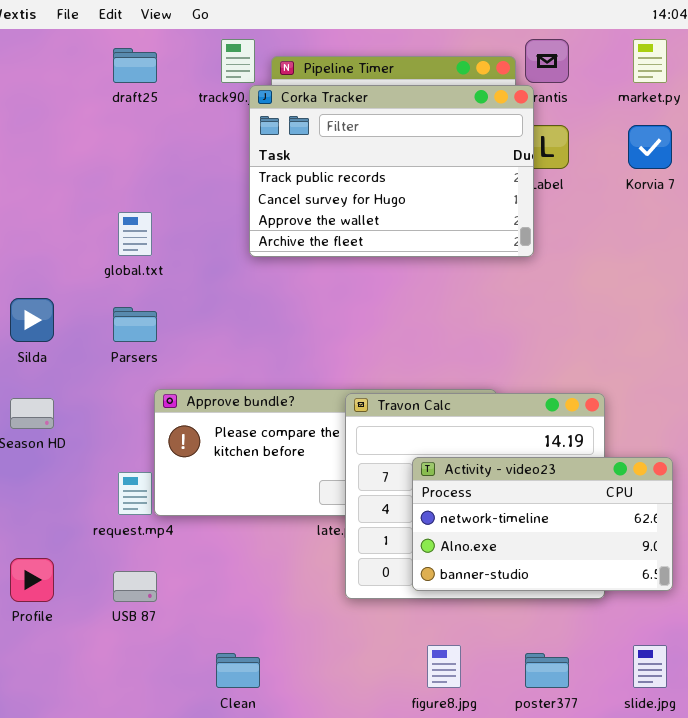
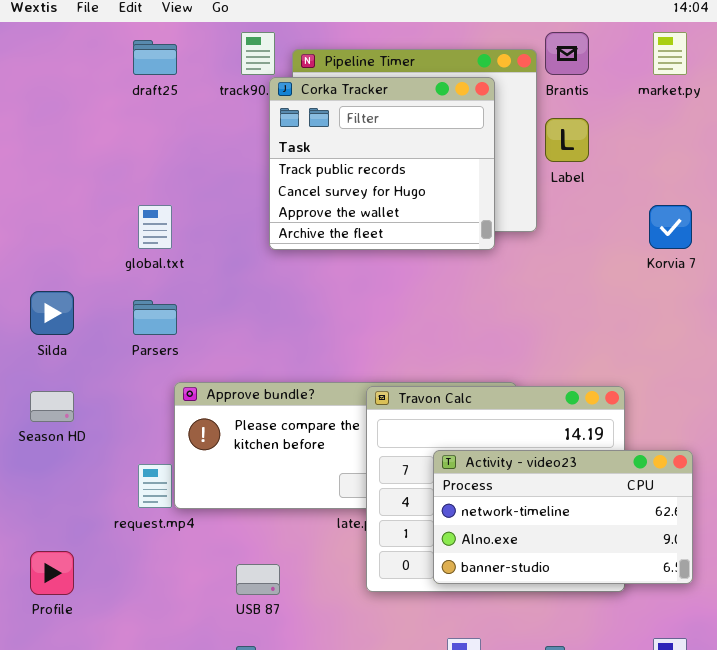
Corka Tracker: [249,85,534,257] -> [269,77,495,250], resized
Korvia 7: [628,125,672,169] -> [649,205,692,249], moved
USB 87: [113,571,157,602] -> [236,564,280,595], moved

